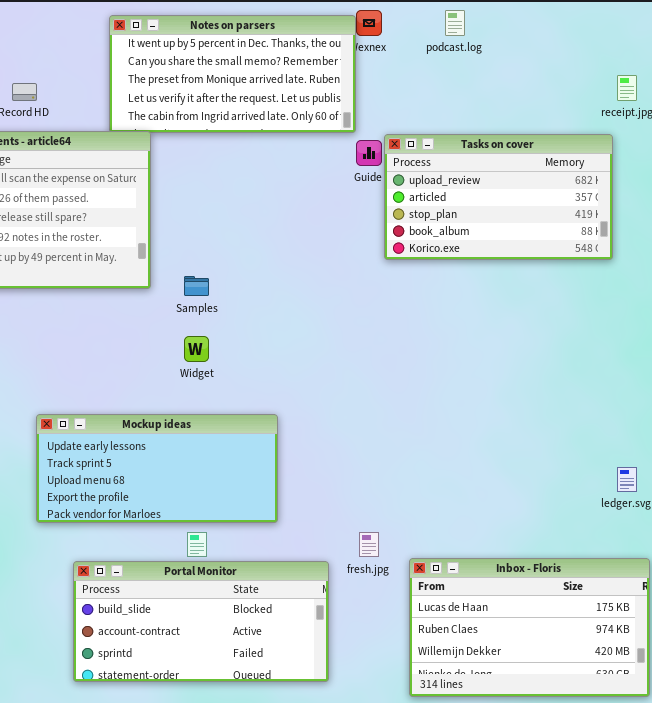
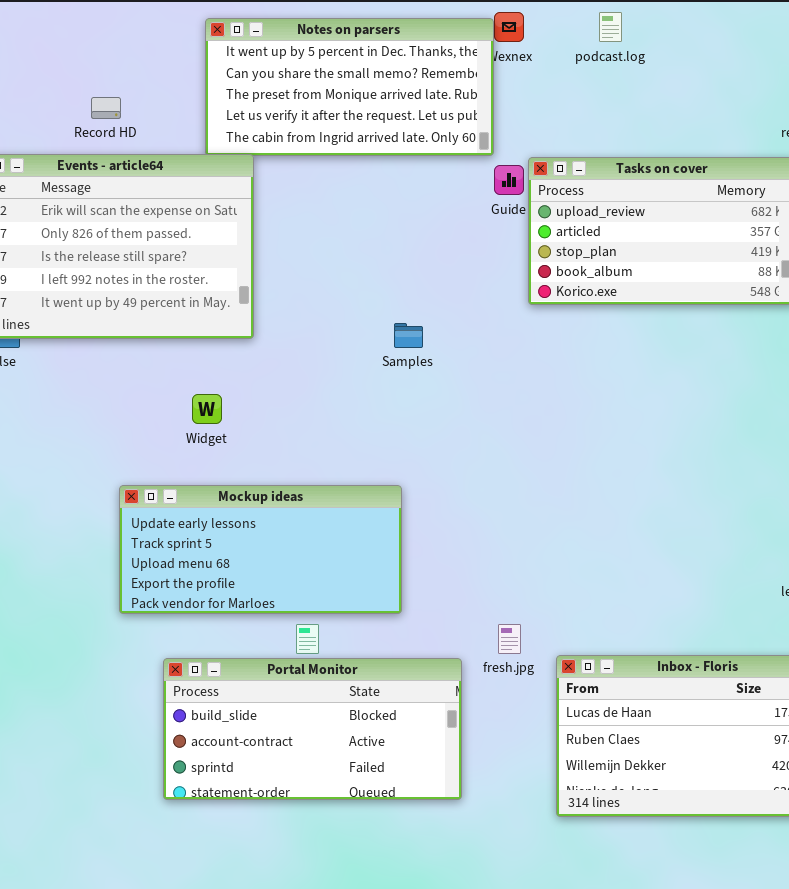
Samples: [184,276,209,296] -> [394,323,423,348], moved
Widget: [184,336,209,362] -> [192,394,222,424], moved

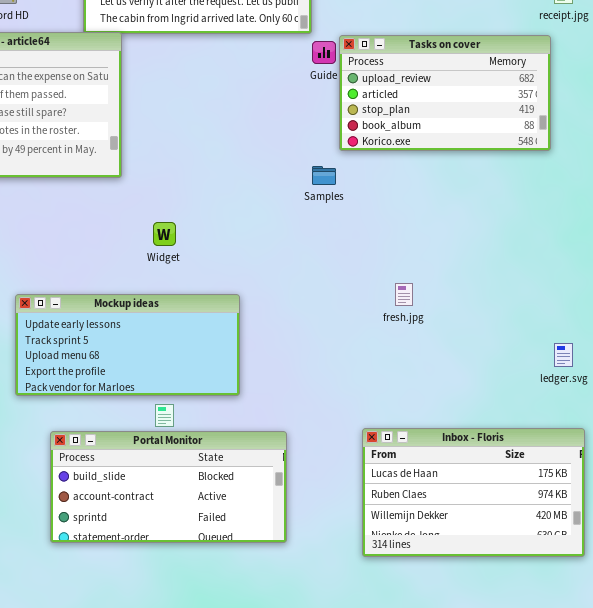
Samples: [394,323,423,348] -> [312,166,336,185], moved
Widget: [192,394,222,424] -> [153,222,176,246], moved
fresh.jpg: [498,624,521,654] -> [395,283,413,306], moved

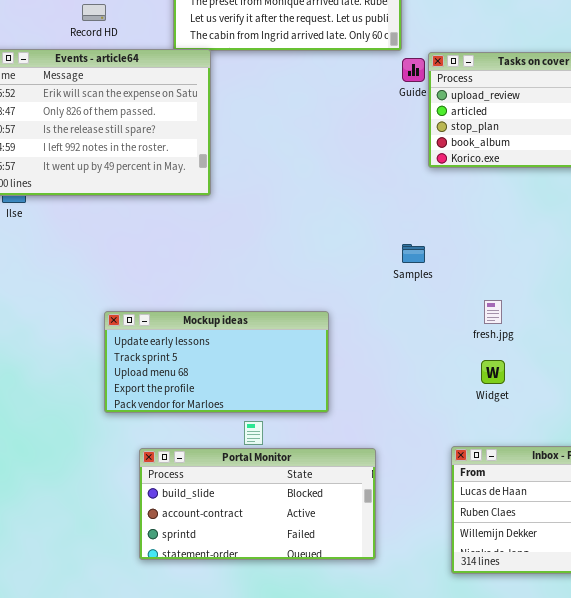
Samples: [312,166,336,185] -> [402,244,425,263], moved
Widget: [153,222,176,246] -> [481,360,505,384], moved

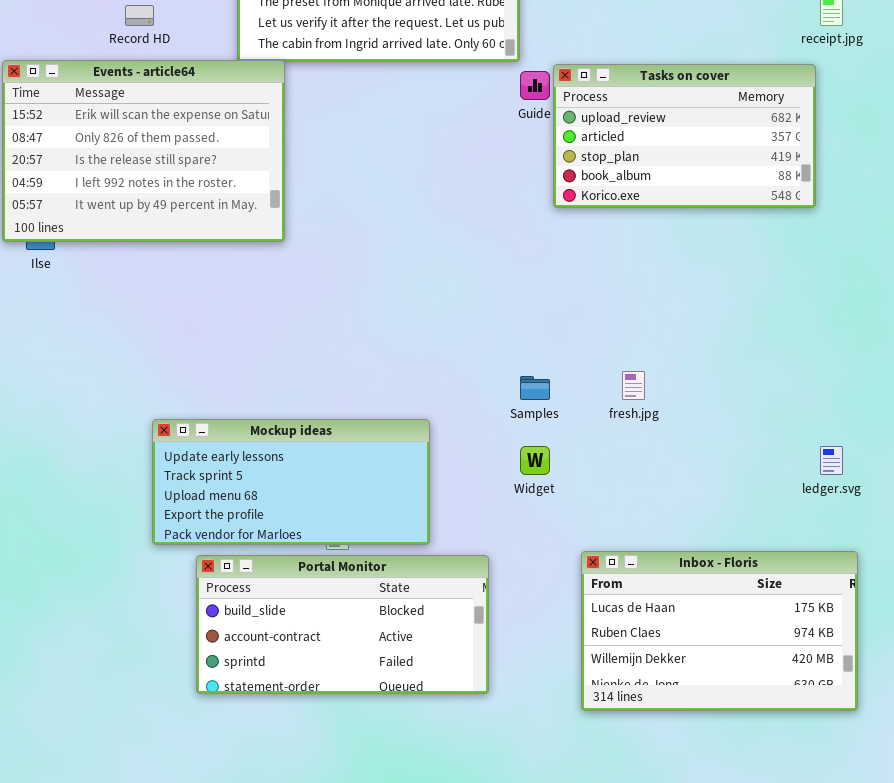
Samples: [402,244,425,263] -> [520,376,550,400], moved
Mockup ideas: [104,311,329,413] -> [152,419,430,545], moved
Widget: [481,360,505,384] -> [520,446,550,475], moved

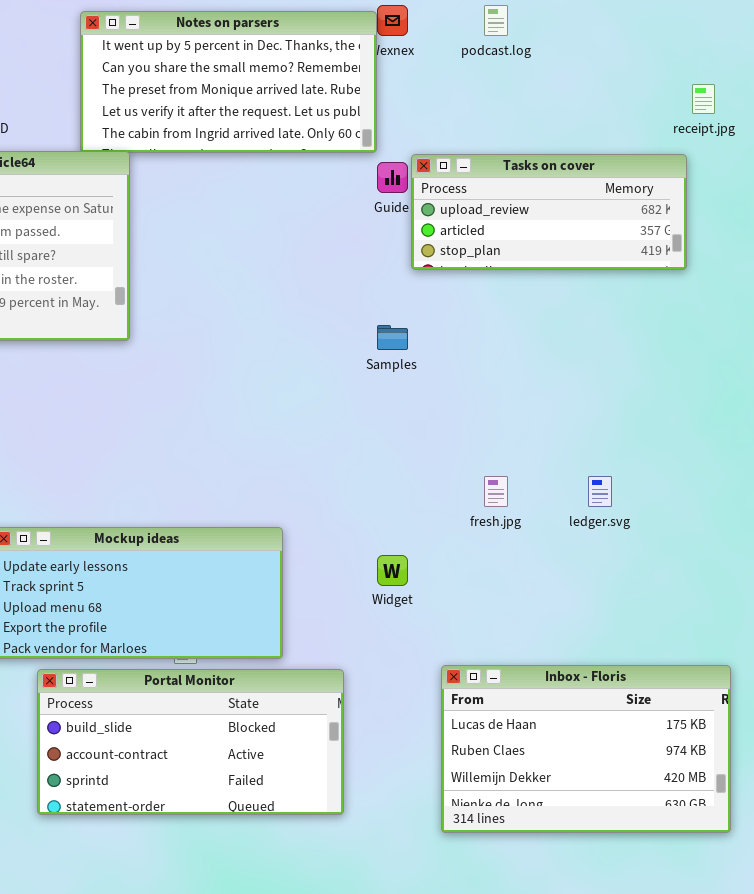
Tasks on cover: [553,64,816,208] -> [411,154,687,270], resized
Samples: [520,376,550,400] -> [377,325,408,350], moved
ledger.svg: [820,446,843,475] -> [588,476,612,507], moved

